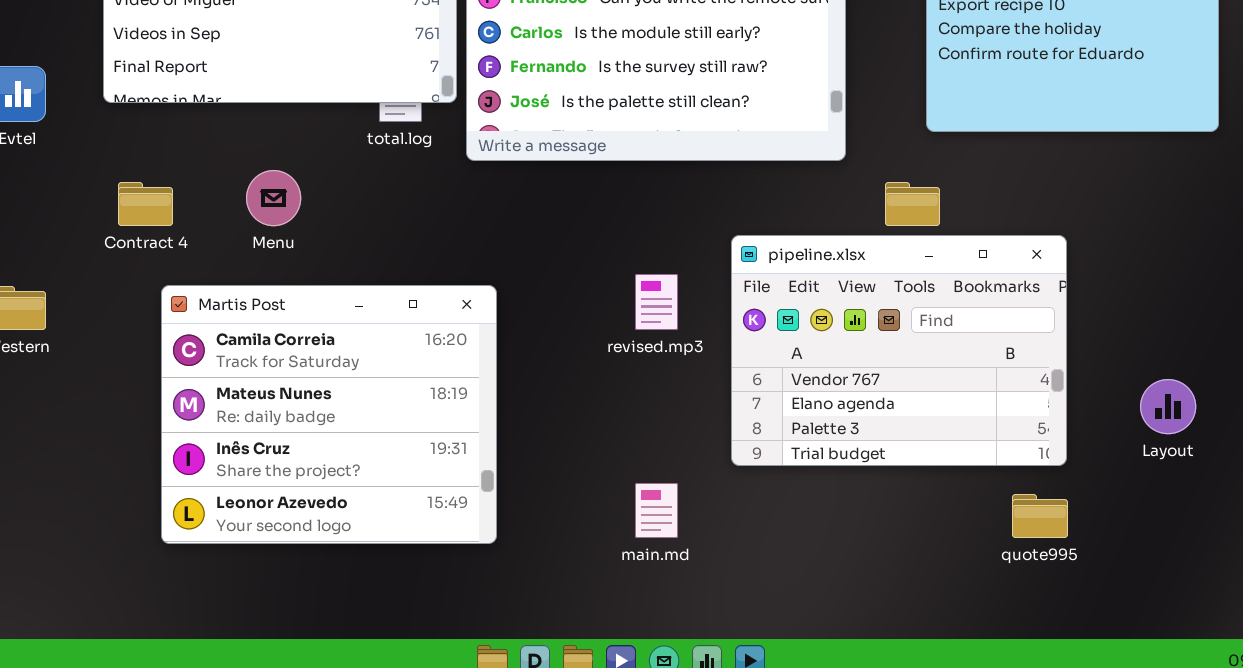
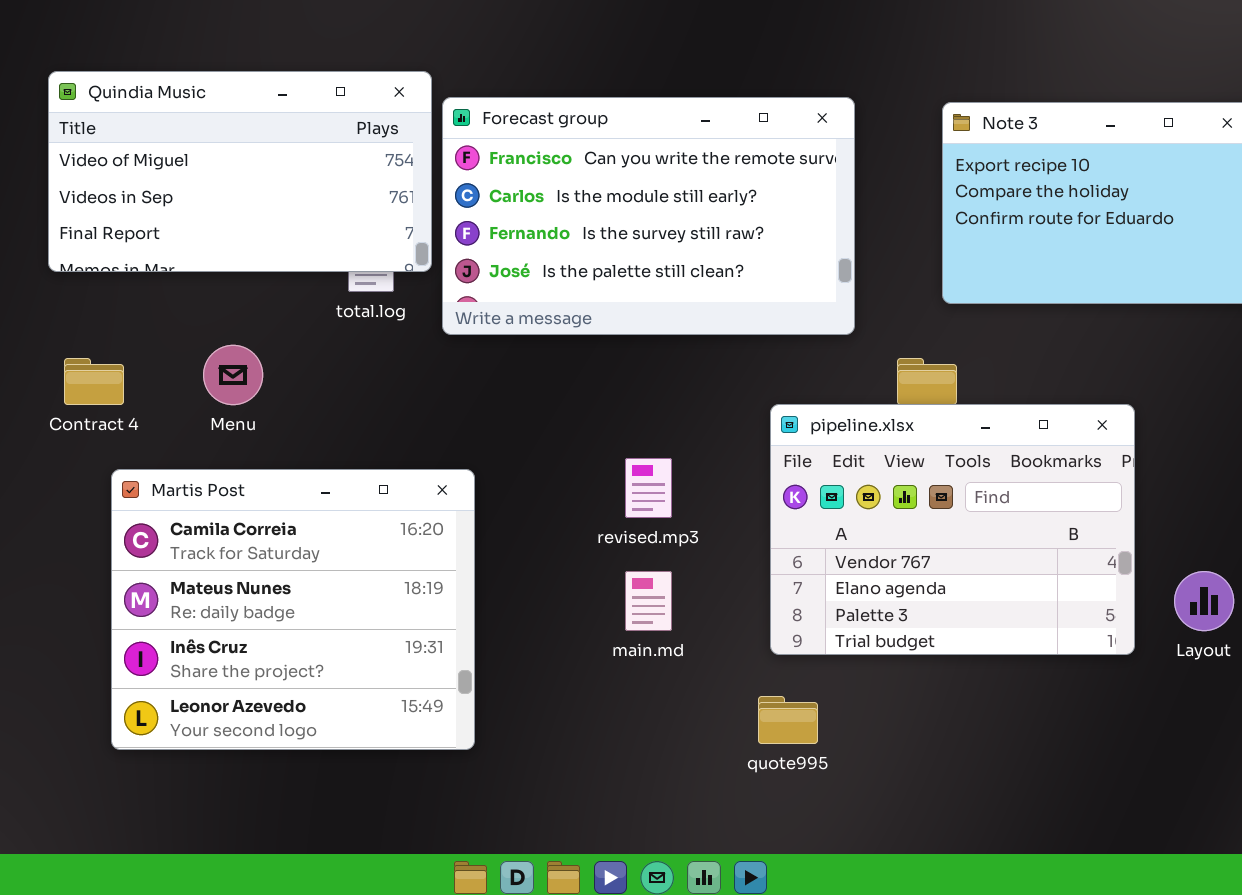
pipeline.xlsx: [731,235,1067,466] -> [770,404,1135,655], moved
main.md: [635,483,678,538] -> [625,571,672,631], moved
quote995: [1012,494,1068,538] -> [758,696,818,744], moved

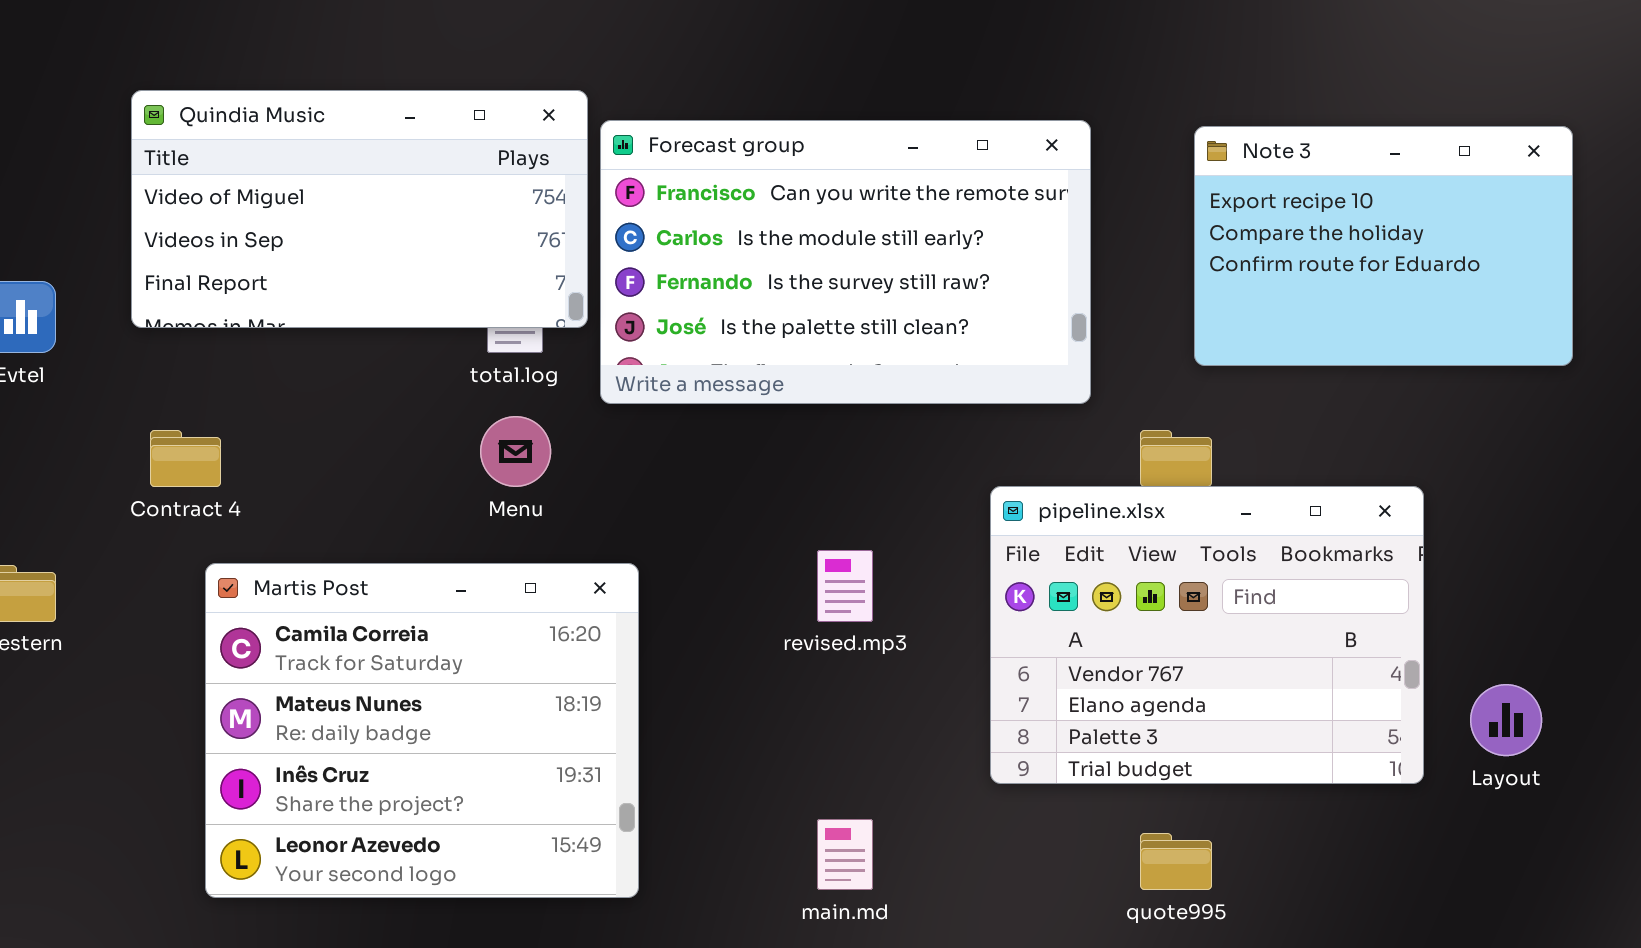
Menu: [203,345,263,405] -> [480,416,551,487], moved
main.md: [625,571,672,631] -> [817,819,873,890], moved
quote995: [758,696,818,744] -> [1140,833,1212,890], moved

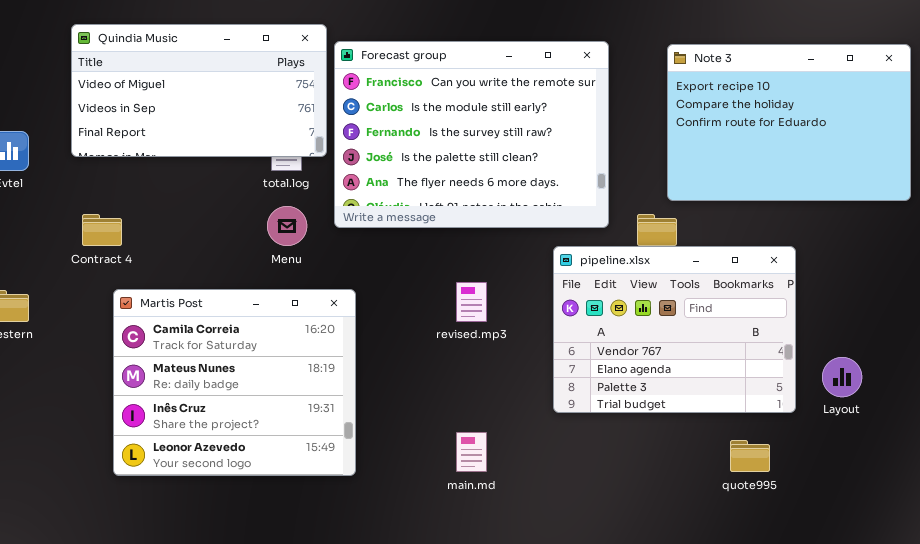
Forecast group: [600,120,1091,404] -> [334,41,609,228], resized
Note 3: [1194,126,1573,366] -> [667,44,911,201], resized
quote995: [1140,833,1212,890] -> [730,440,770,472], moved

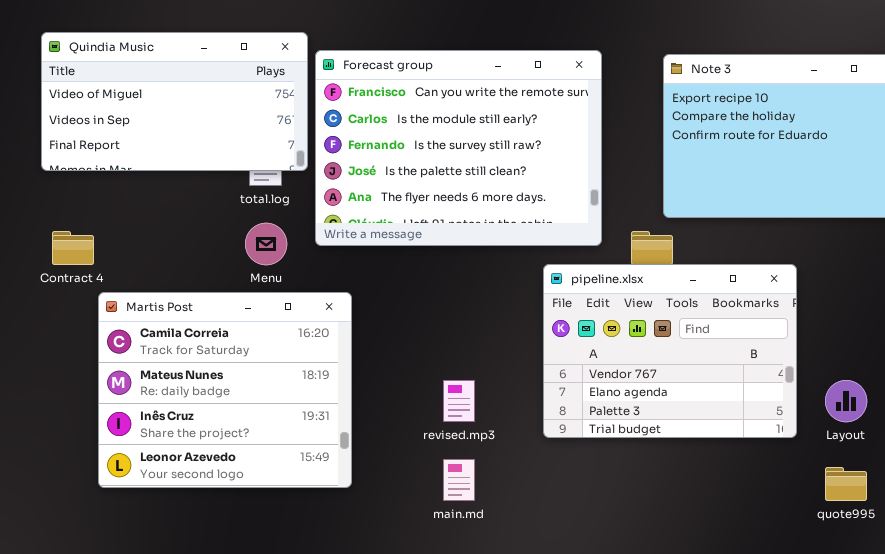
revised.mp3: [456,282,487,322] -> [443,380,475,422], moved
Martis Post: [113,289,356,476] -> [98,292,352,488], moved
quote995: [730,440,770,472] -> [825,467,867,501], moved

